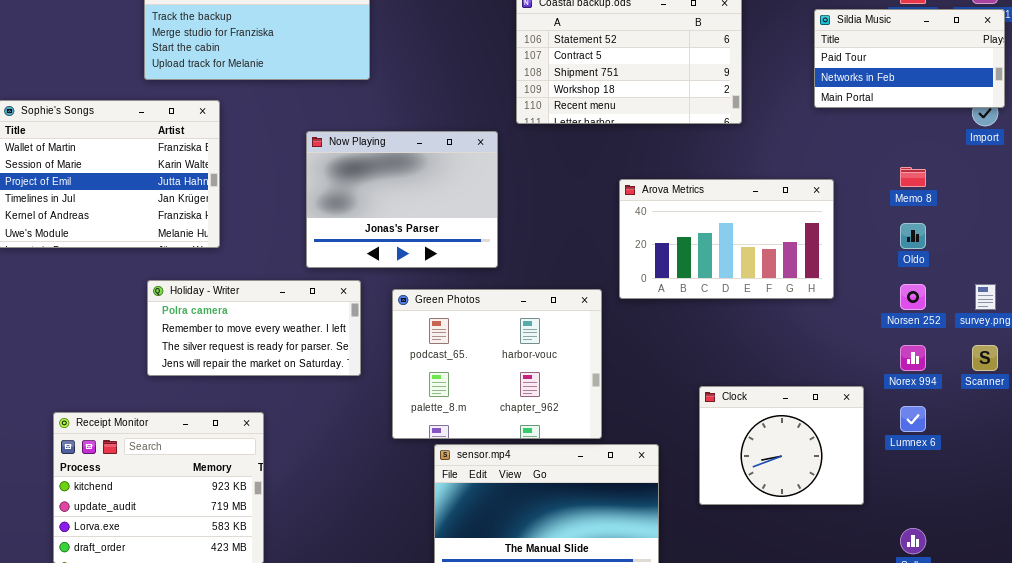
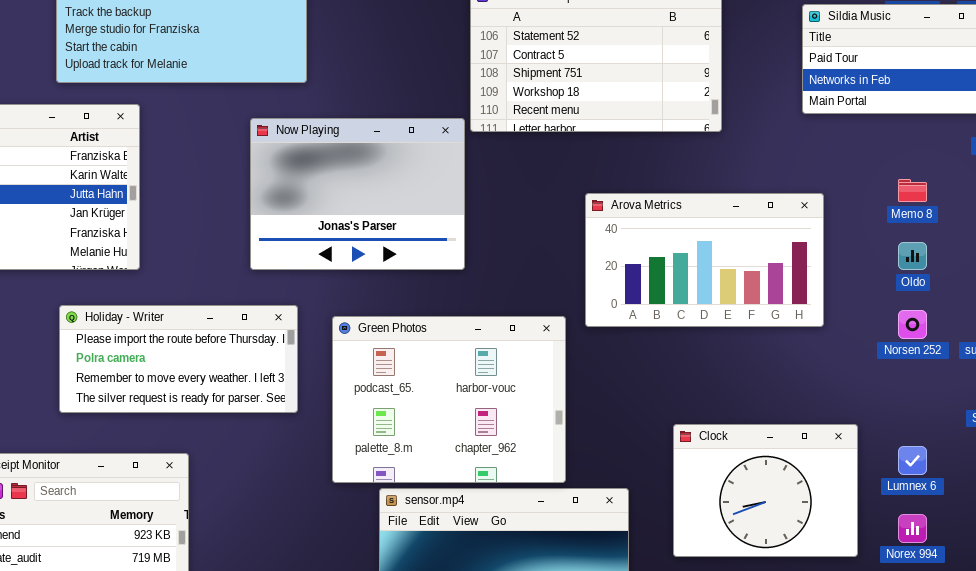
Now Playing: [306,131,498,268] -> [250,118,465,270], moved
Holiday - Writer: [147,280,361,376] -> [59,305,298,413], scrolled up 1 row
Norex 994: [900,345,926,371] -> [898,514,927,543], moved

